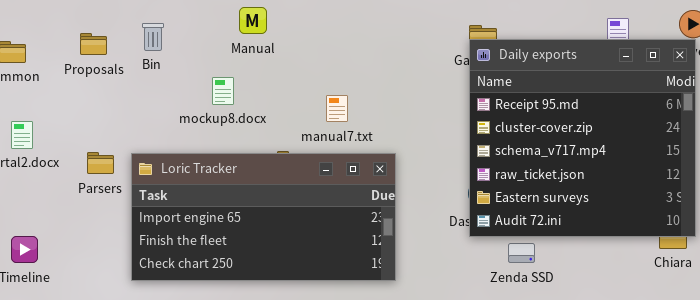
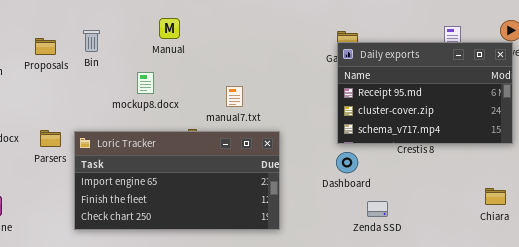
Daily exports: [469,39,696,237] -> [337,42,513,144], resized

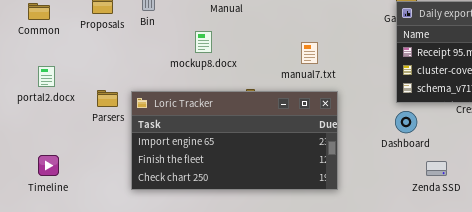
manual7.txt: [226,86,243,107] -> [301,42,318,64], moved

